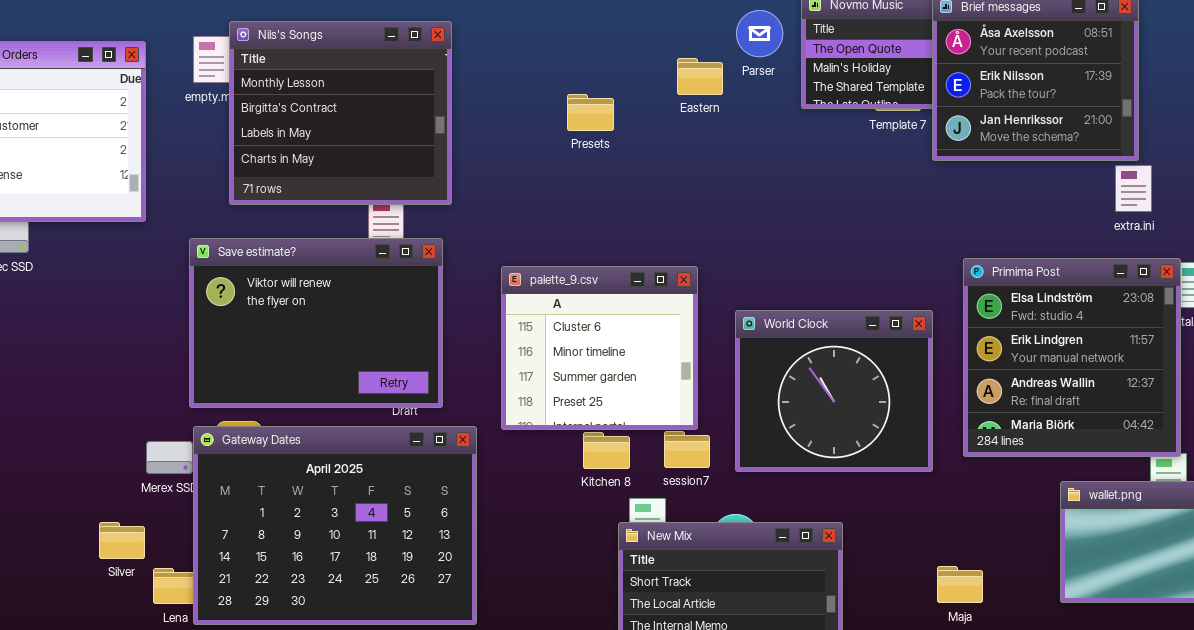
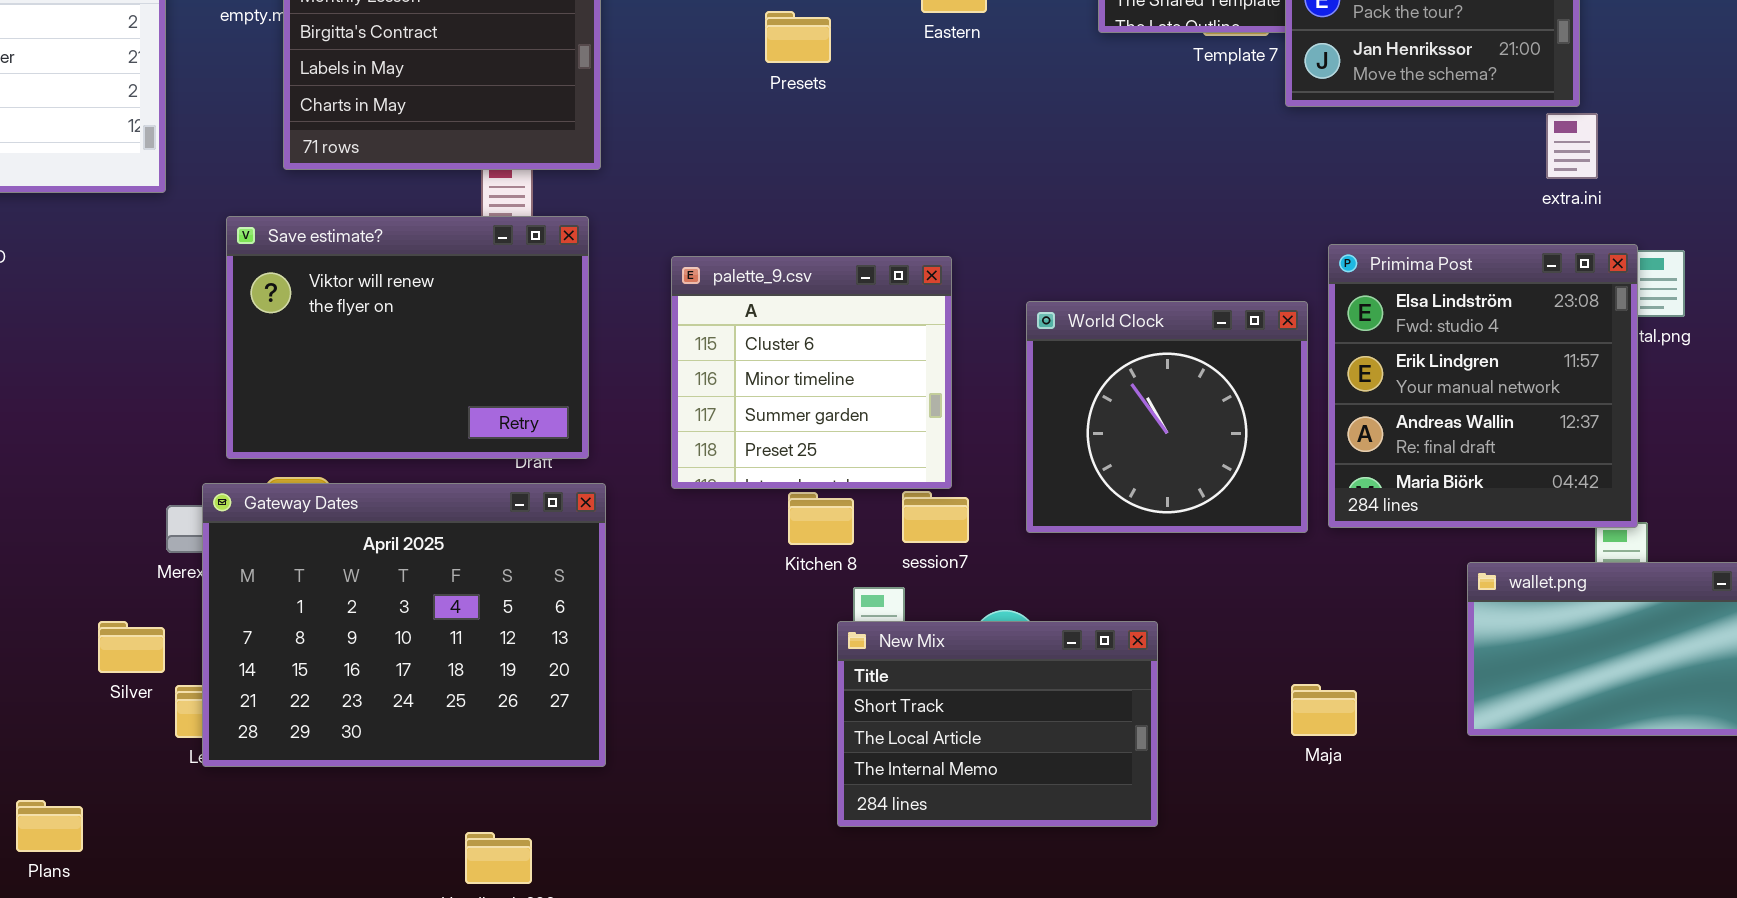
World Clock: [735,310,933,472] -> [1026,301,1308,533], moved
Gateway Dates: [193,426,477,625] -> [202,483,606,767], moved

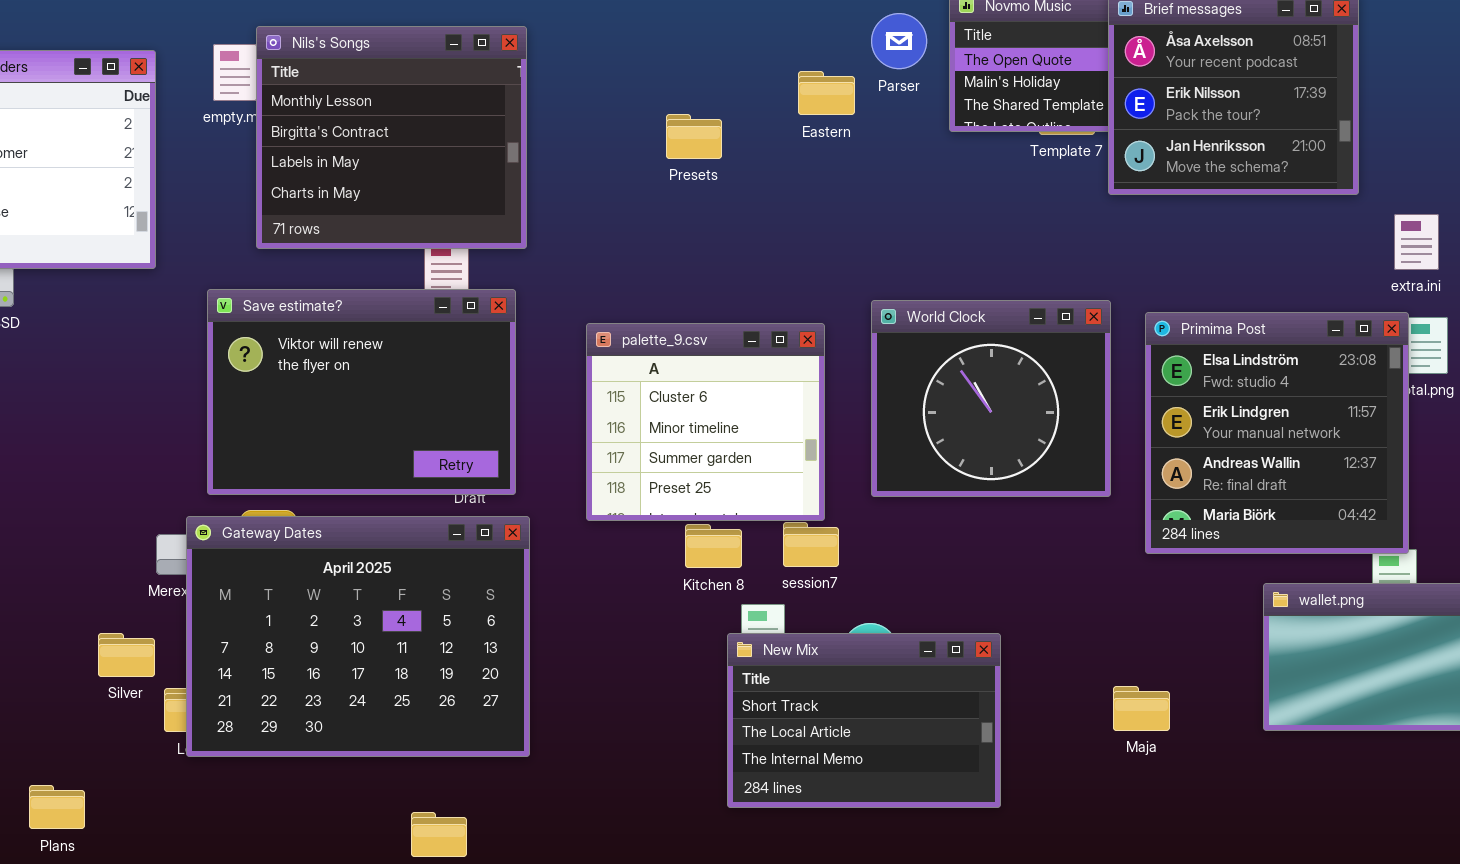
extra.ini: [1546,113,1598,179] -> [1394,214,1439,270], moved
World Clock: [1026,301,1308,533] -> [871,300,1111,497], moved

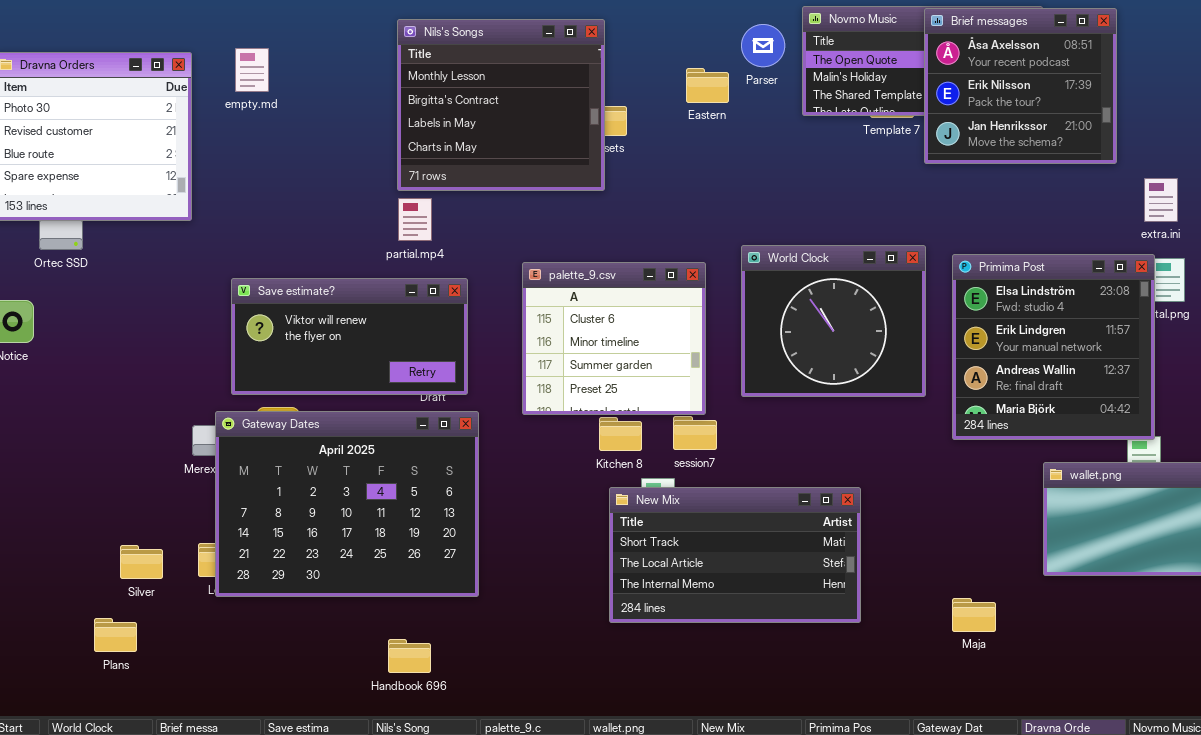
Nils's Songs: [256,26,527,249] -> [397,19,605,191], moved
Save estimate?: [207,289,516,495] -> [231,278,468,395], resized
Silver: [98,633,155,677] -> [120,545,163,579], moved
New Mix: [727,633,1001,808] -> [609,487,861,623], moved, resized
Maja: [1113,686,1170,731] -> [952,598,996,632], moved

